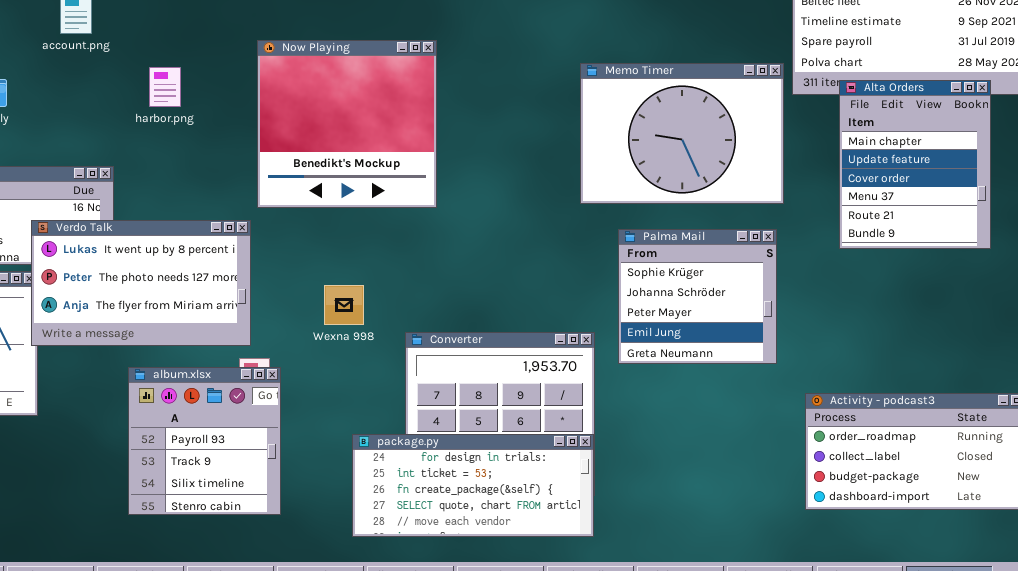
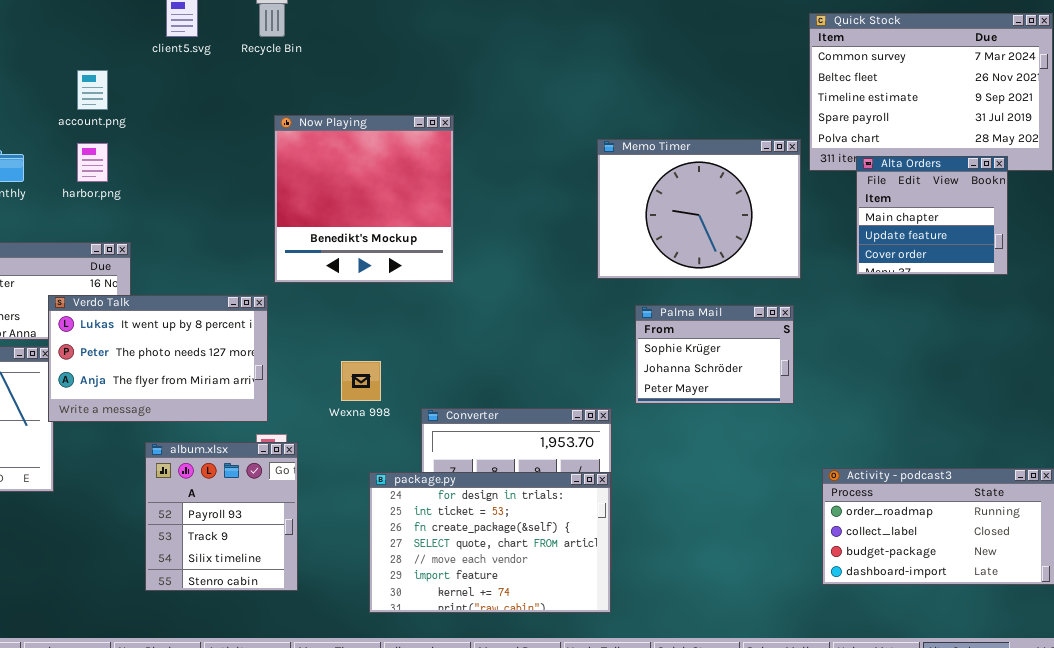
harbor.png: [149,67,181,107] -> [77,143,108,182], moved
Alta Orders: [839,80,991,249] -> [856,156,1008,275], resized
Palma Mail: [618,229,777,364] -> [635,305,794,404], resized
package.py: [352,434,594,537] -> [369,472,611,613], resized

